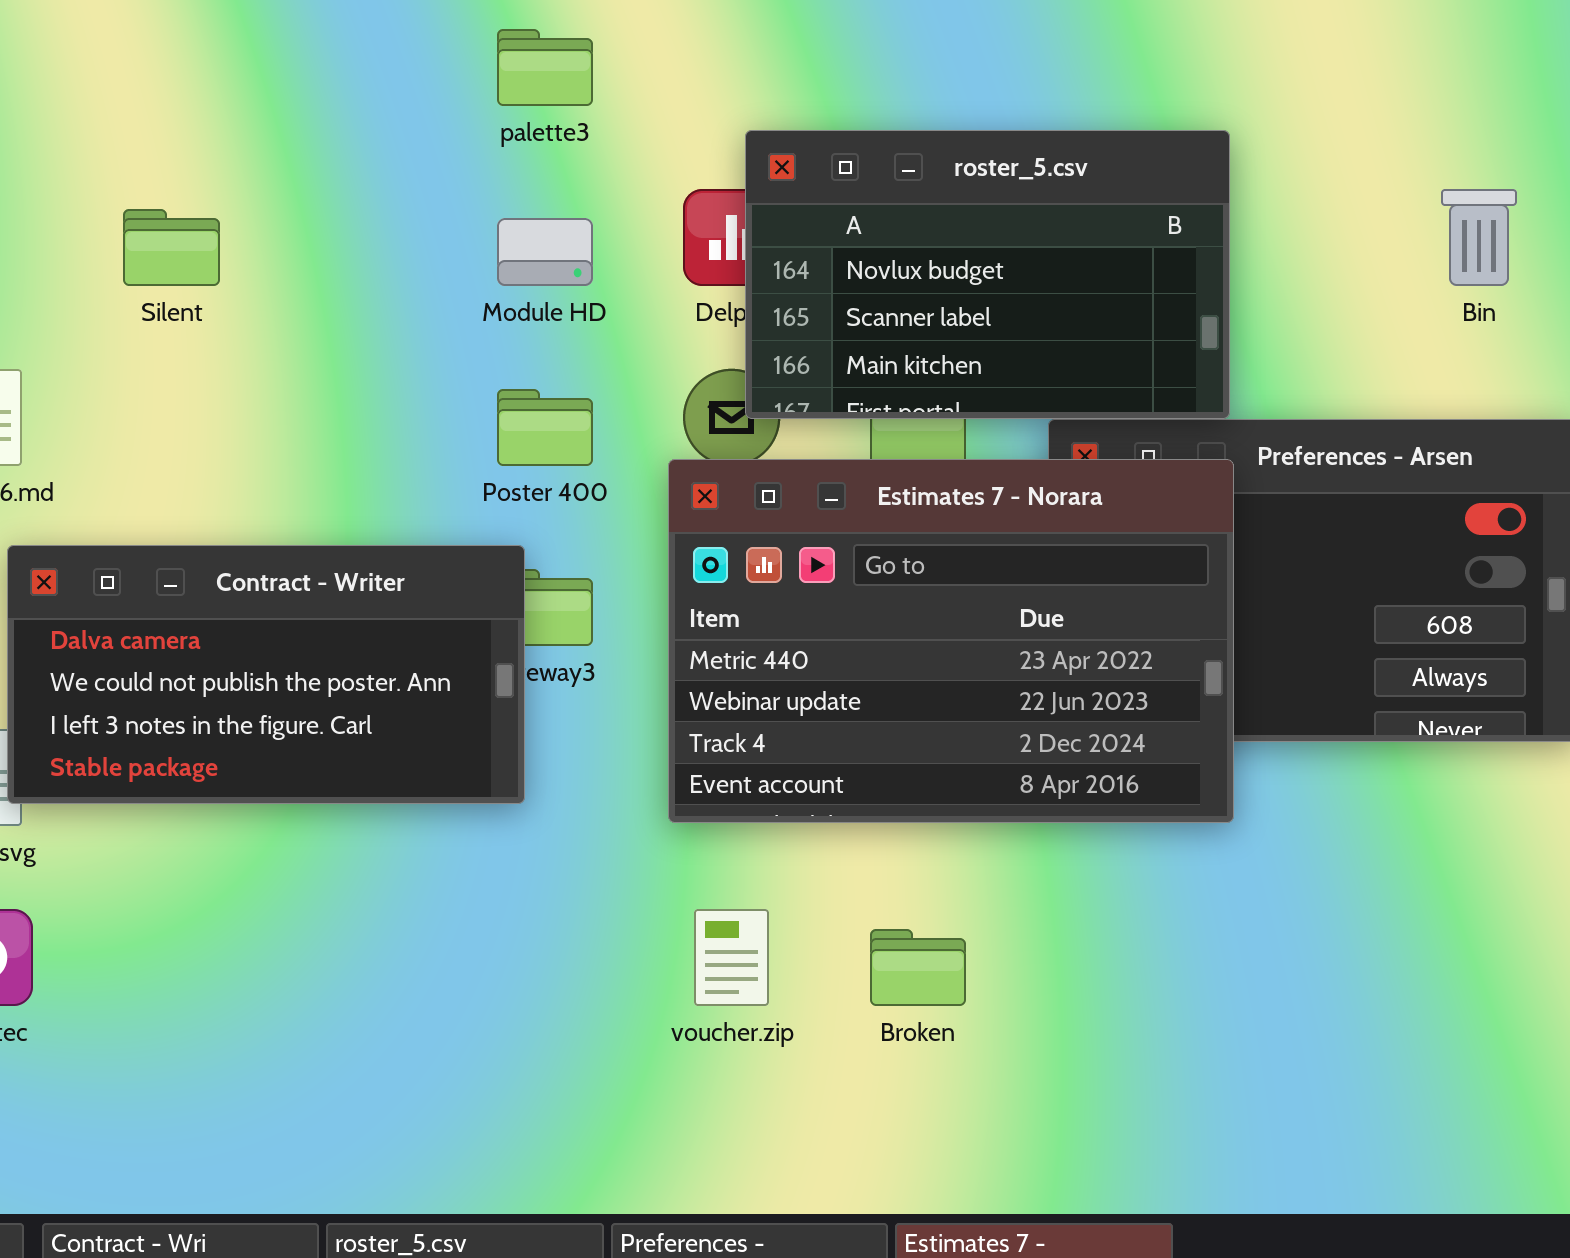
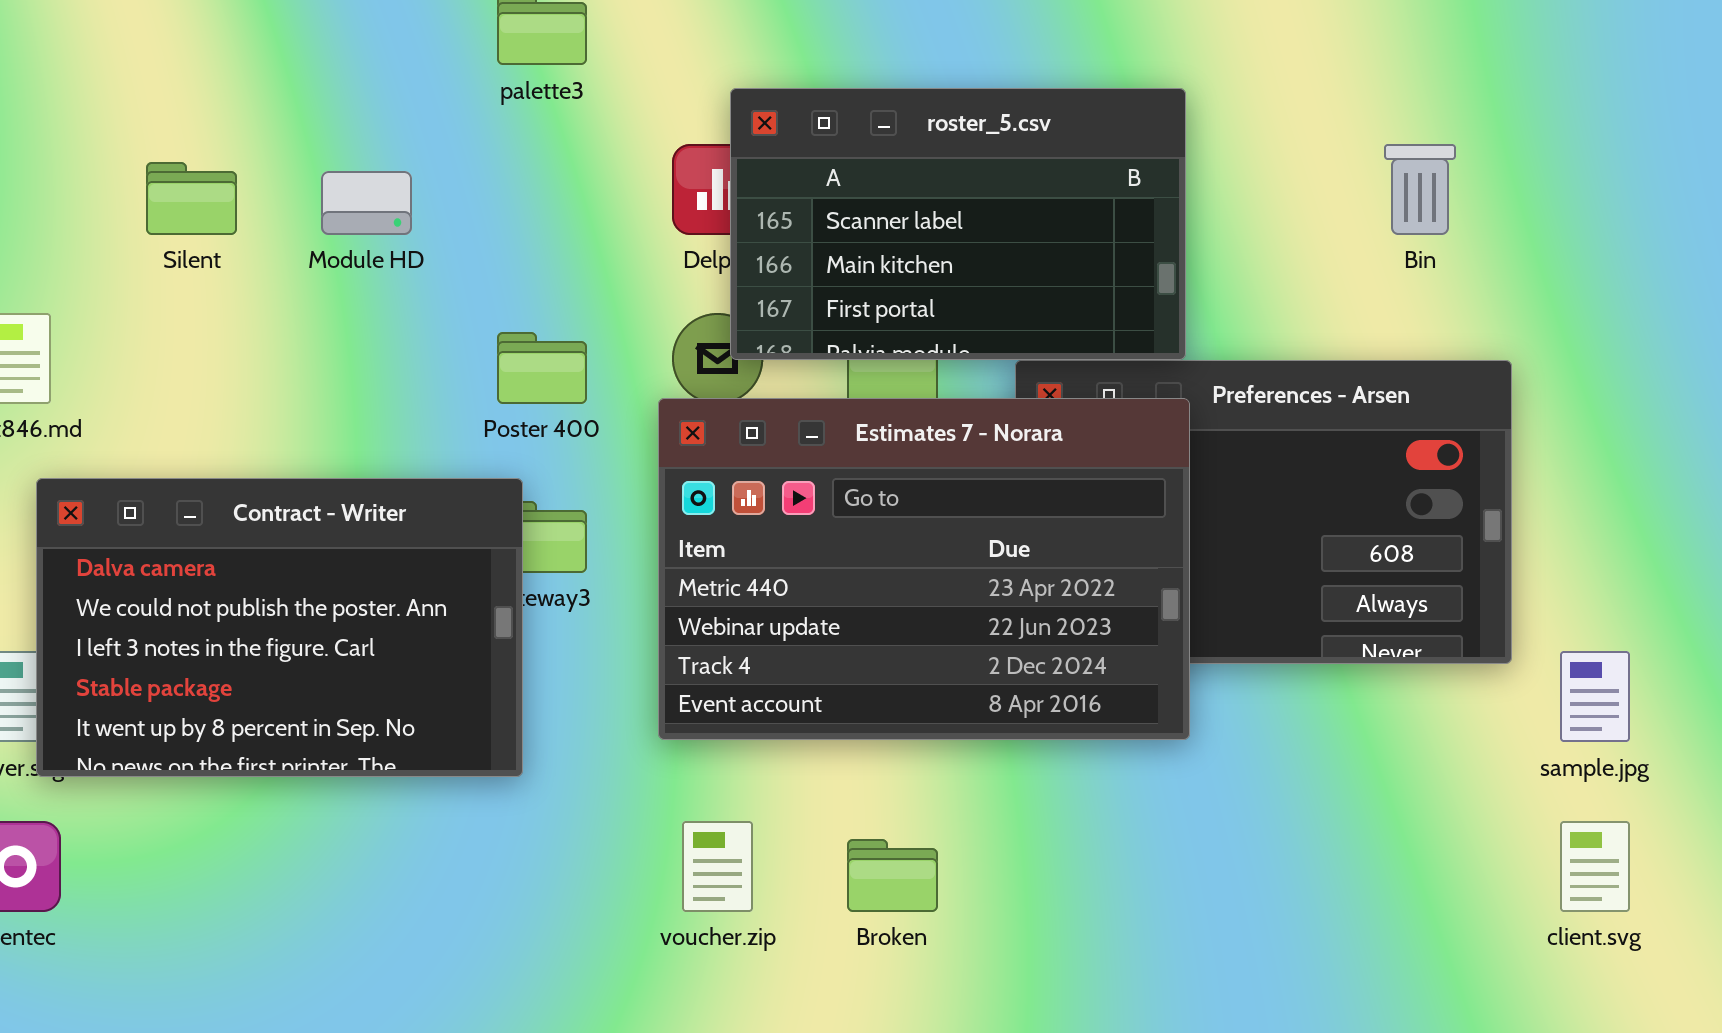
roster_5.csv: [745,130,1230,419] -> [730,88,1186,360], scrolled down 1 row
Module HD: [497,218,593,286] -> [321,171,412,235], moved
Contract - Writer: [7,545,525,804] -> [36,478,523,777], resized

